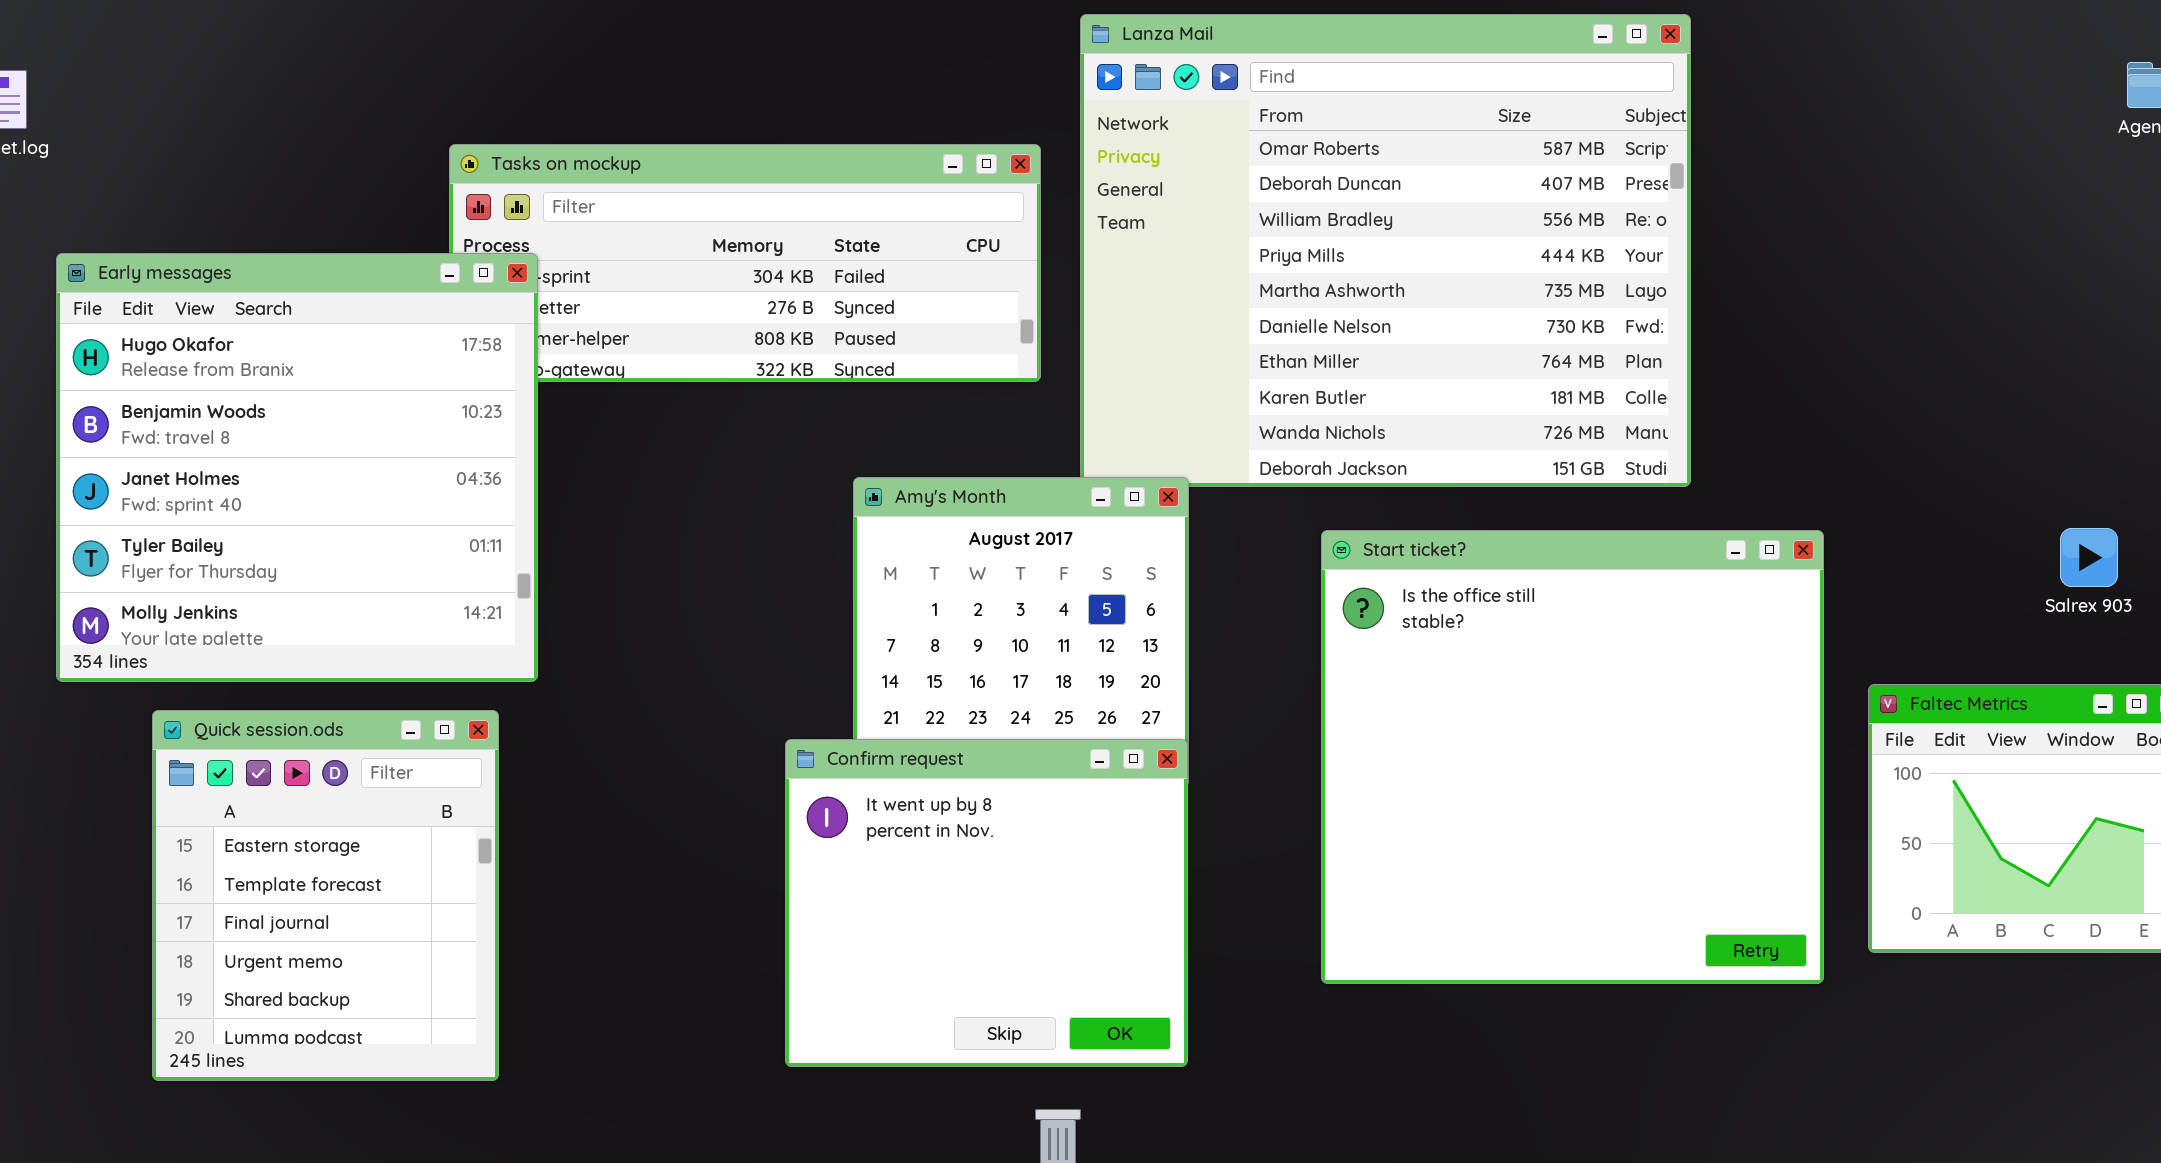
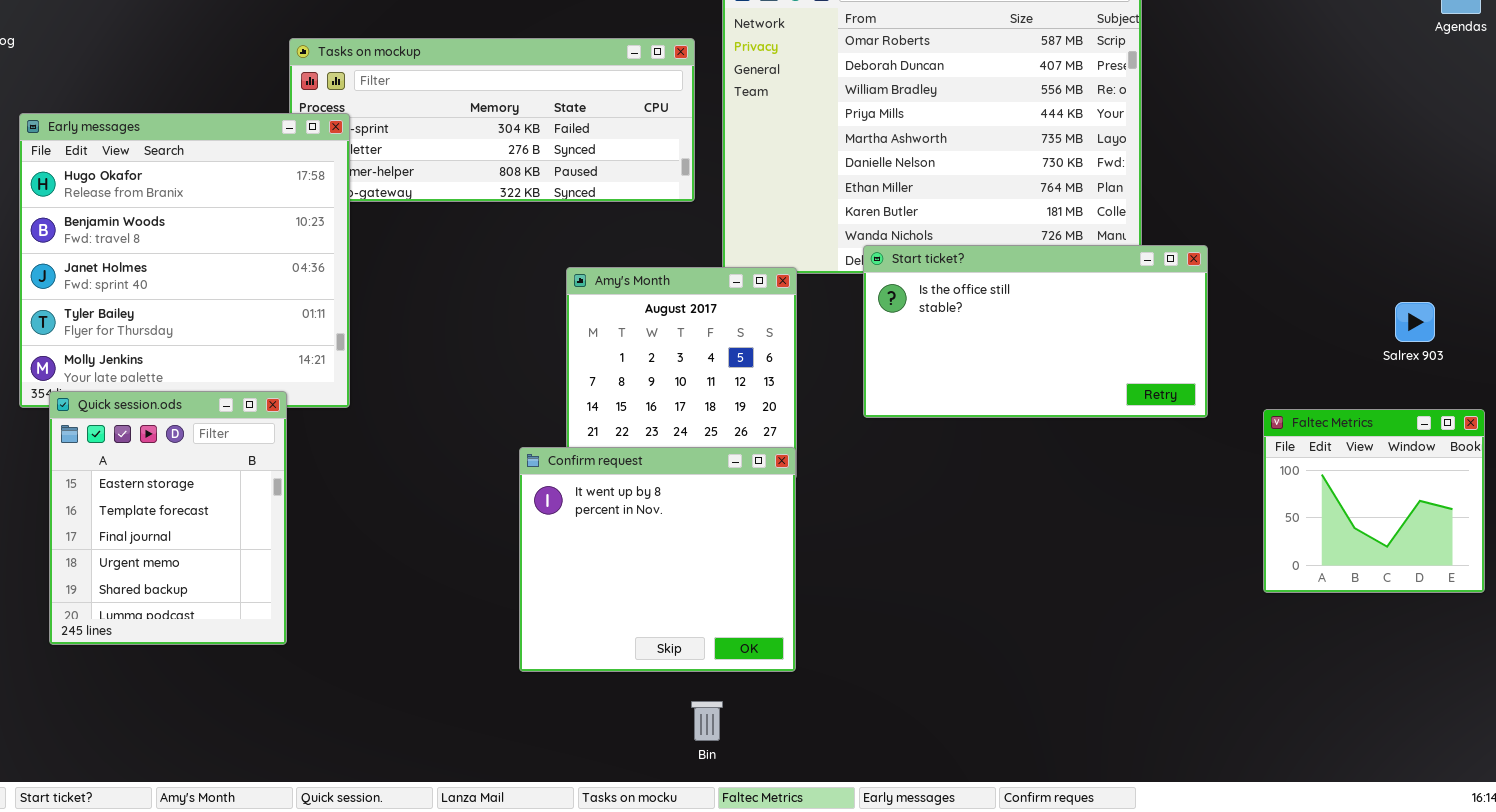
Start ticket?: [1321,530,1824,984] -> [863,245,1208,418], moved, resized
Quick session.ods: [152,710,499,1081] -> [49,391,287,645], moved

